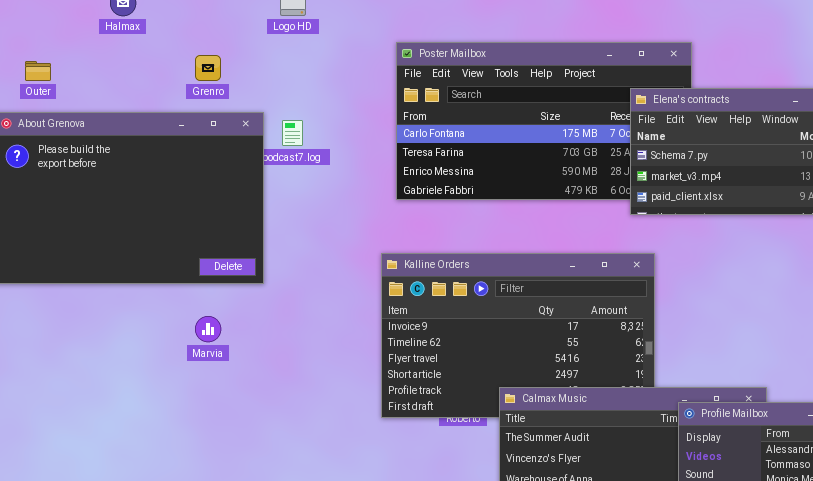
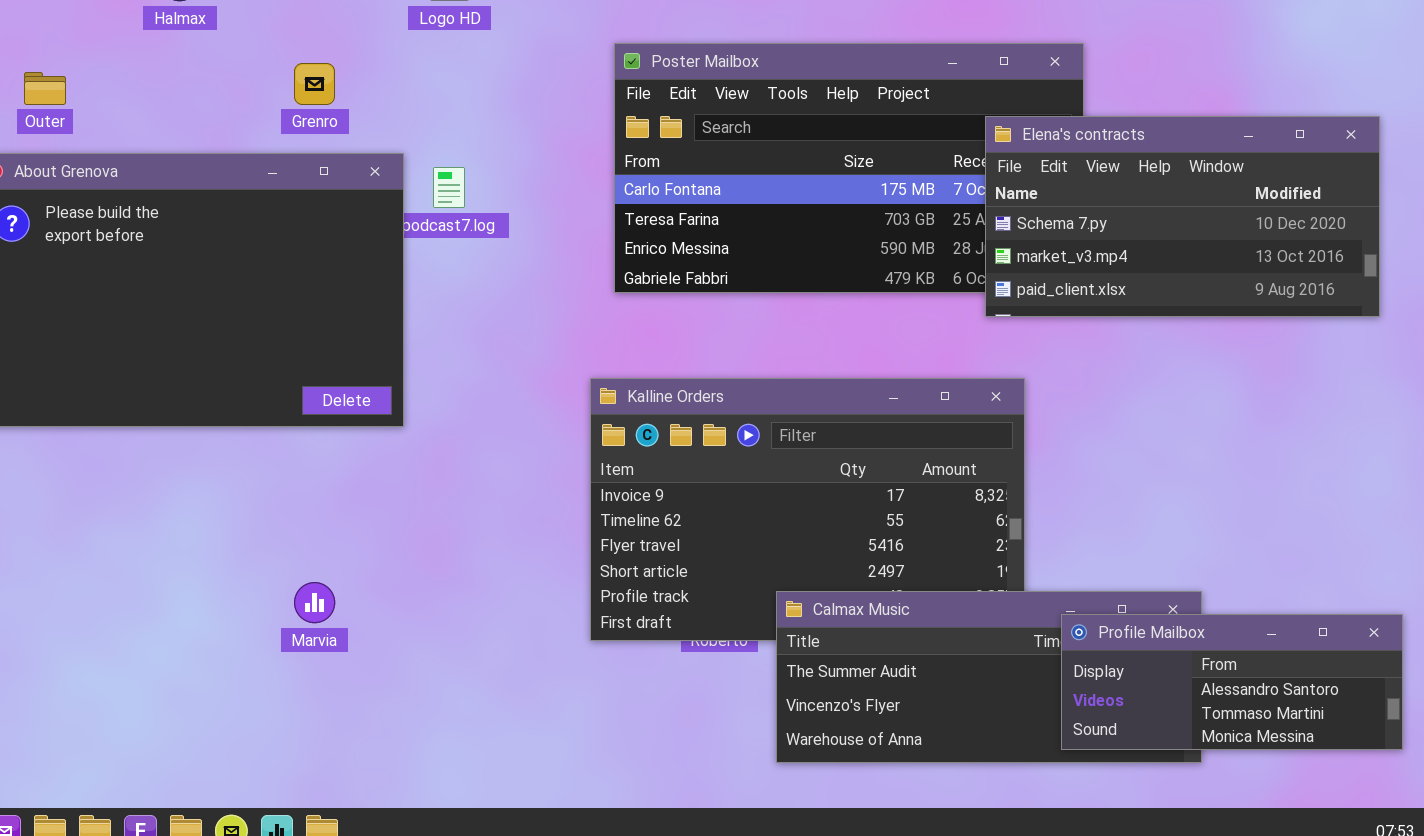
Marvia: [195,316,221,342] -> [294,582,335,623], moved

